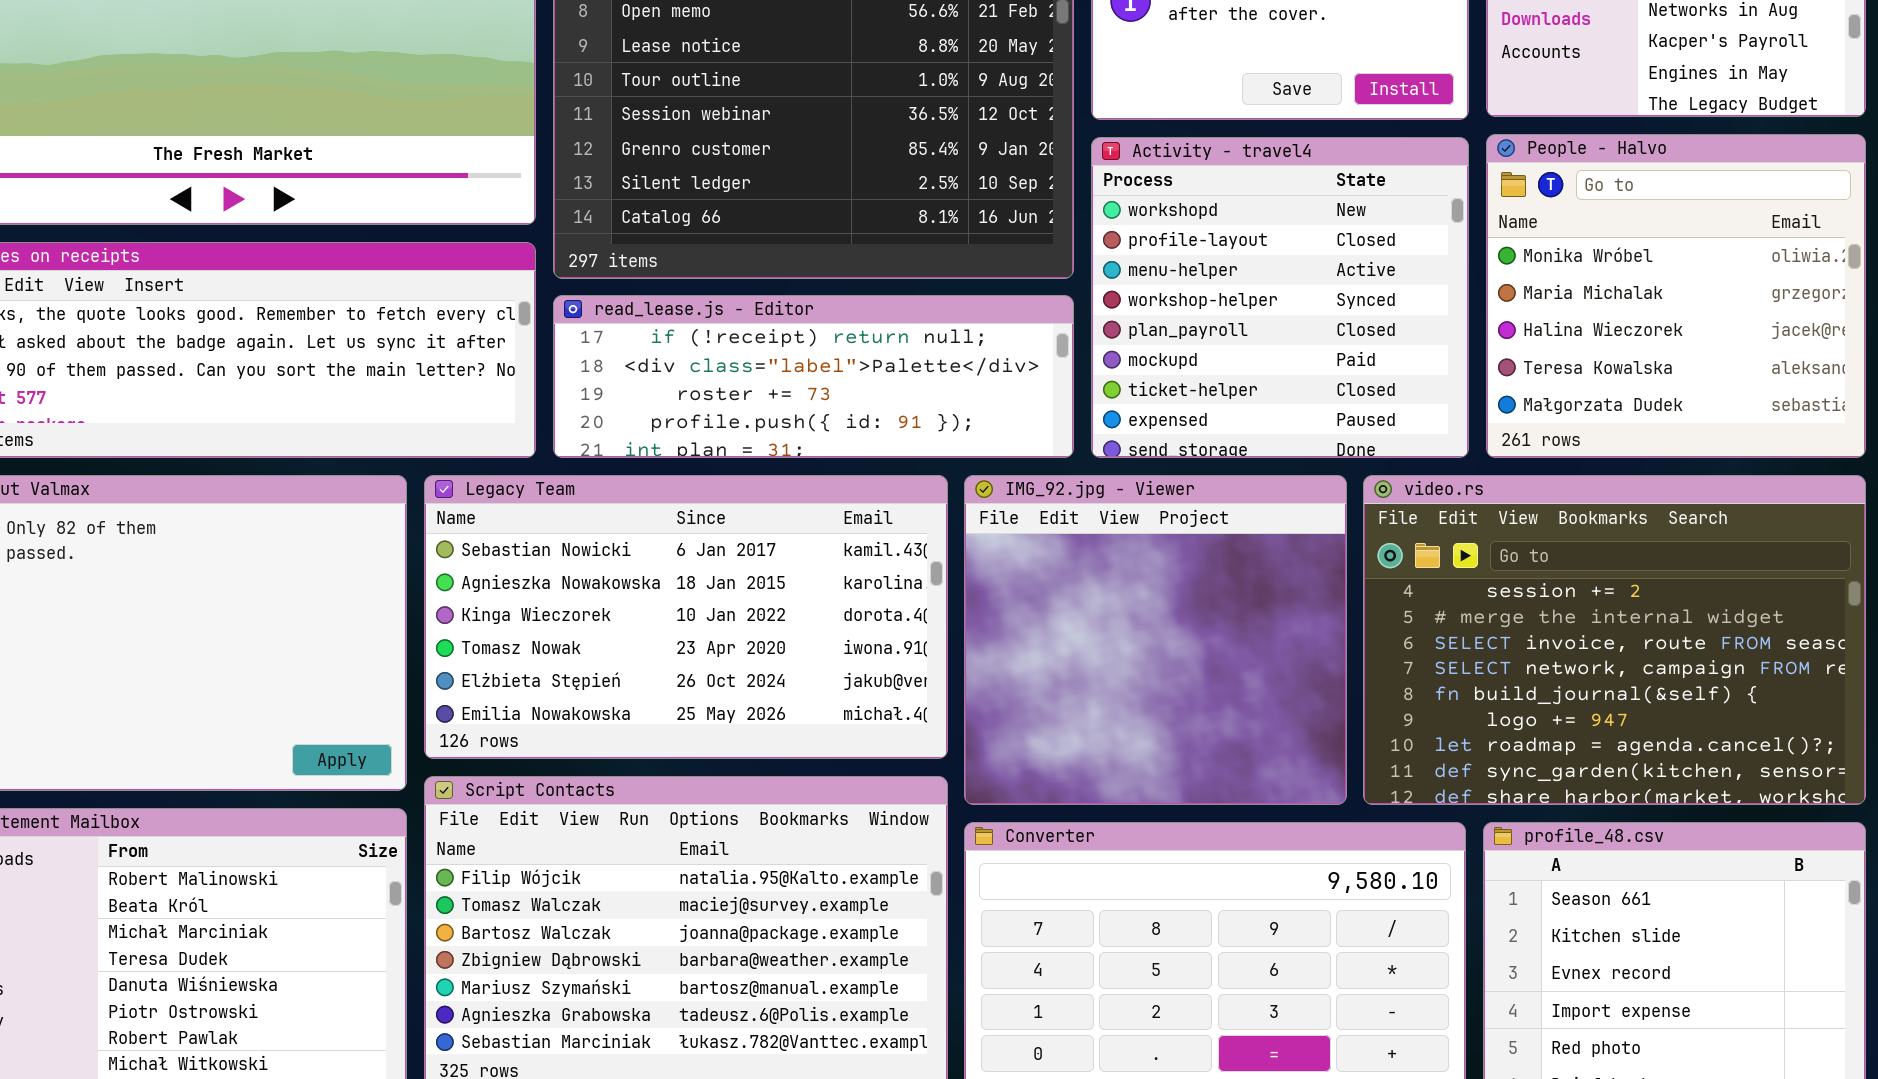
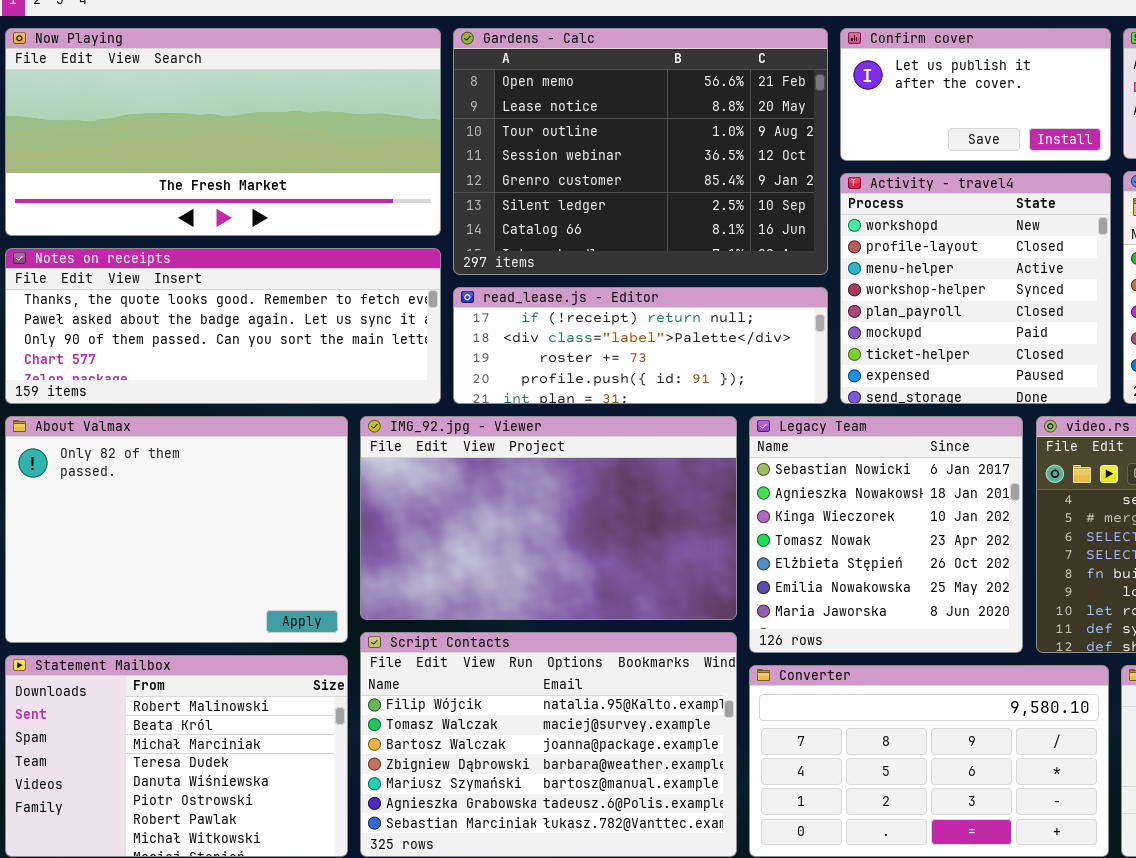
Legacy Team: [424,475,948,759] -> [749,416,1023,653], moved, resized
IMG_92.jpg - Viewer: [964,475,1347,805] -> [360,416,737,620], moved, resized

